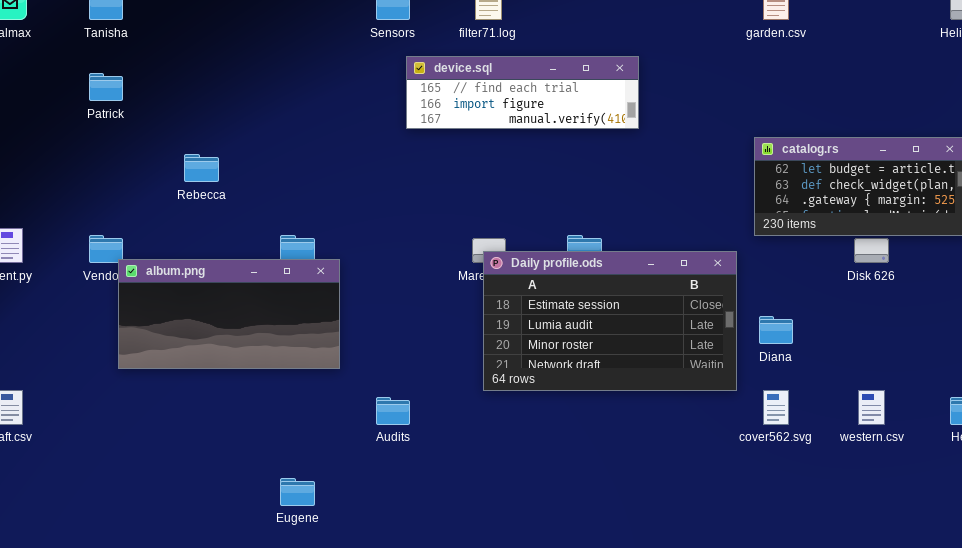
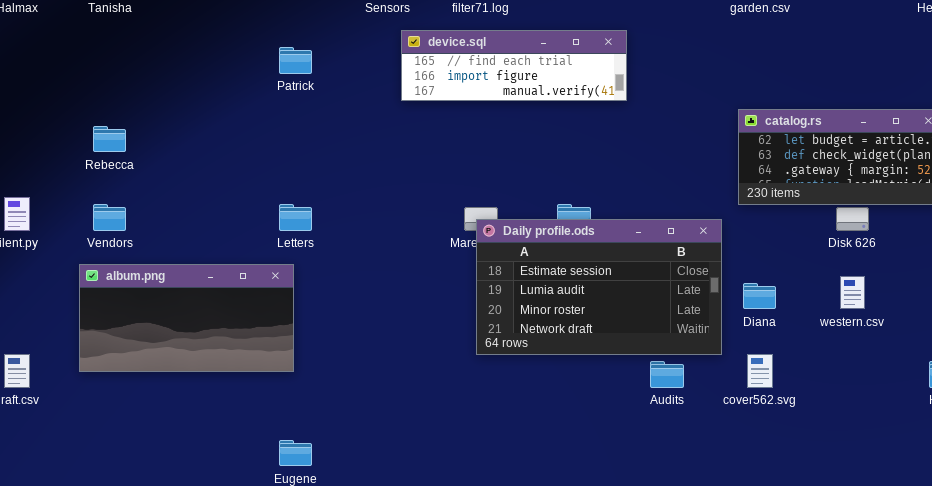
Patrick: [89,73,123,101] -> [279,47,312,74], moved
Rebecca: [184,154,219,182] -> [93,126,126,152], moved
album.png: [118,259,340,369] -> [79,264,294,372], moved
western.csv: [858,390,885,425] -> [840,276,865,309], moved
Audits: [376,397,410,425] -> [650,361,684,388], moved

